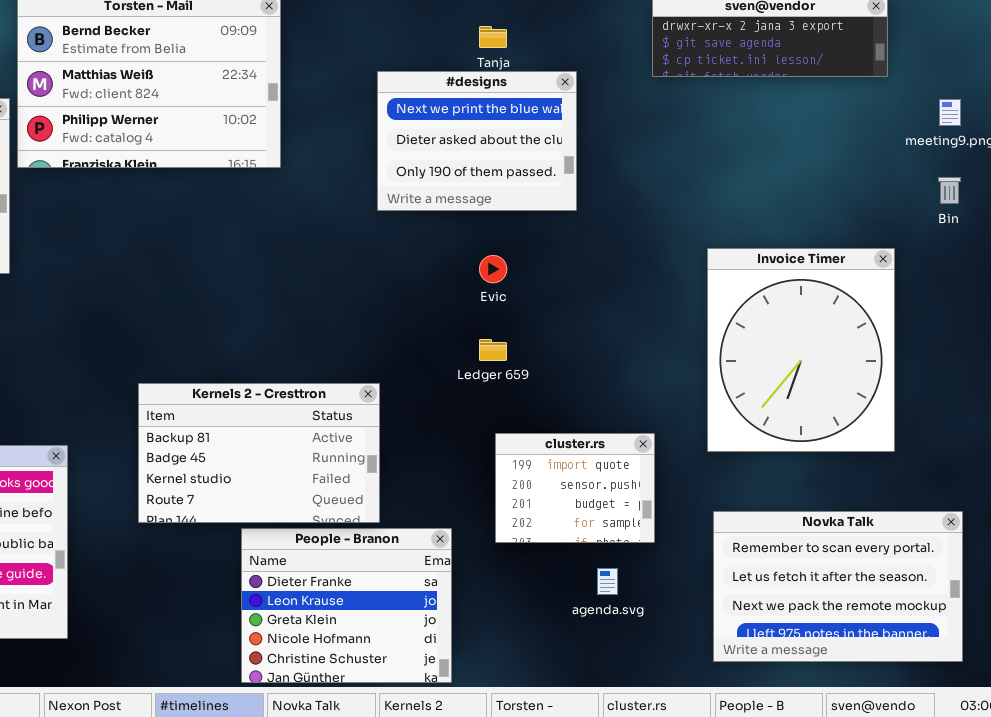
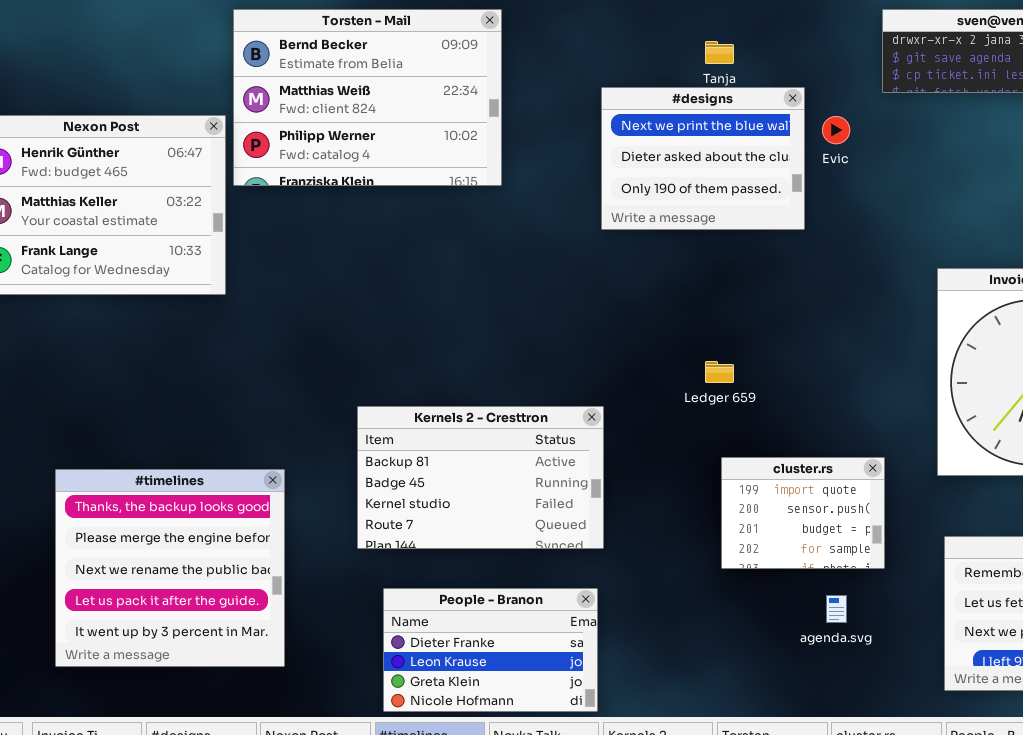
Evic: [479,255,507,283] -> [822,116,850,144], moved
People - Branon: [241,528,452,683] -> [383,588,598,712], moved, resized

